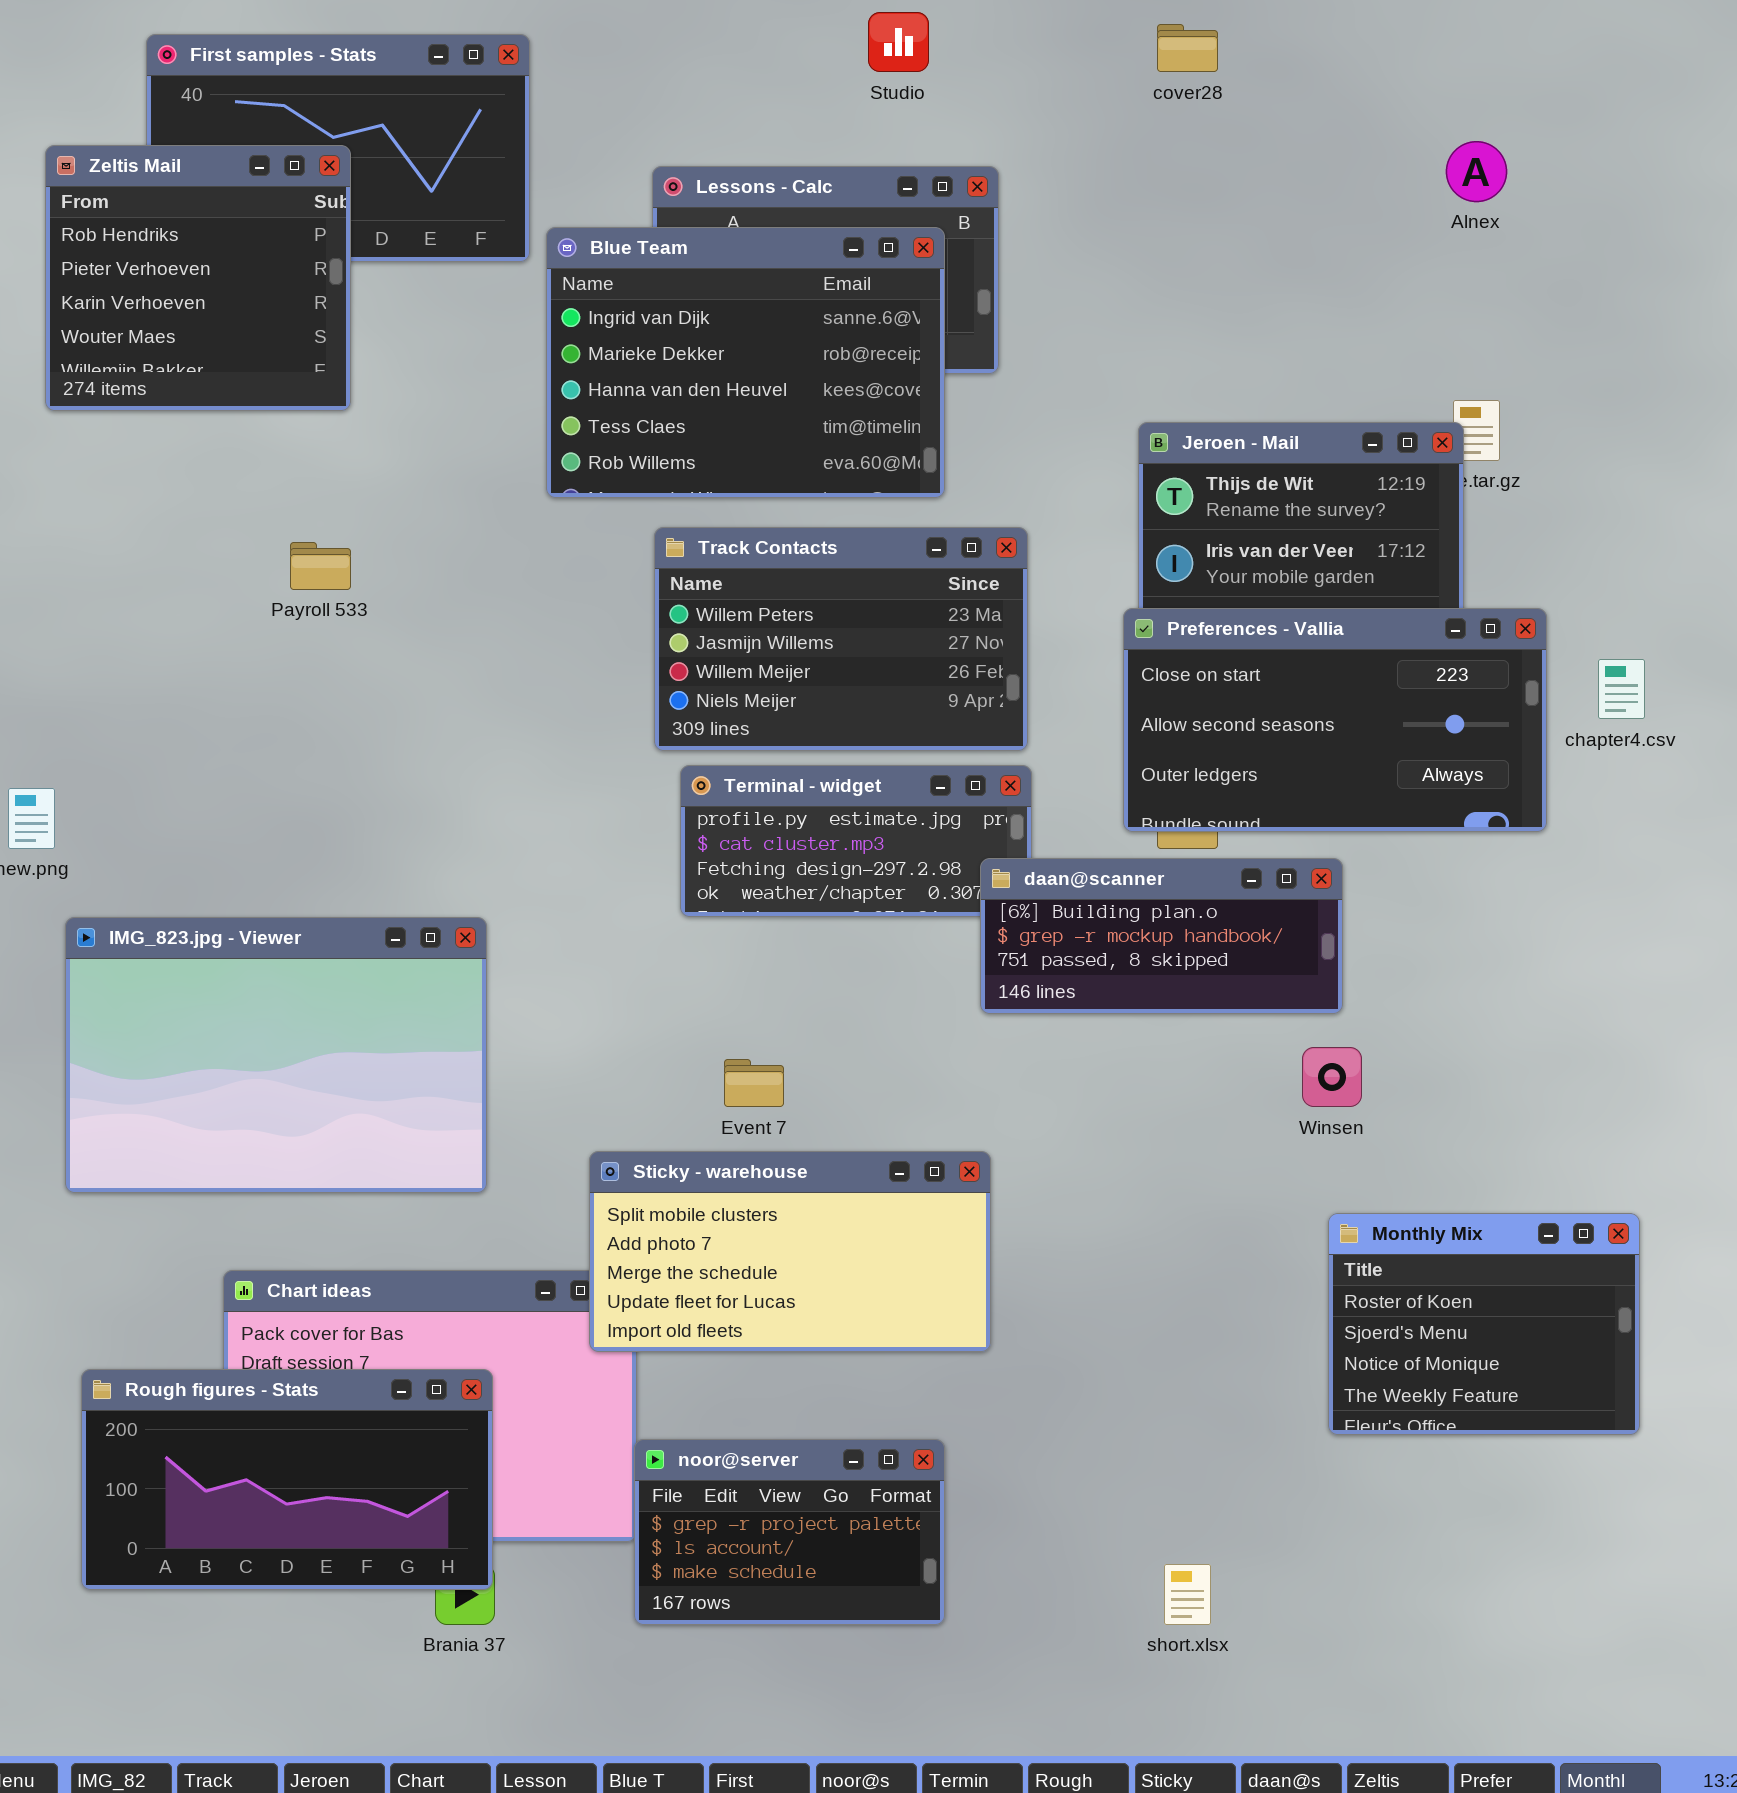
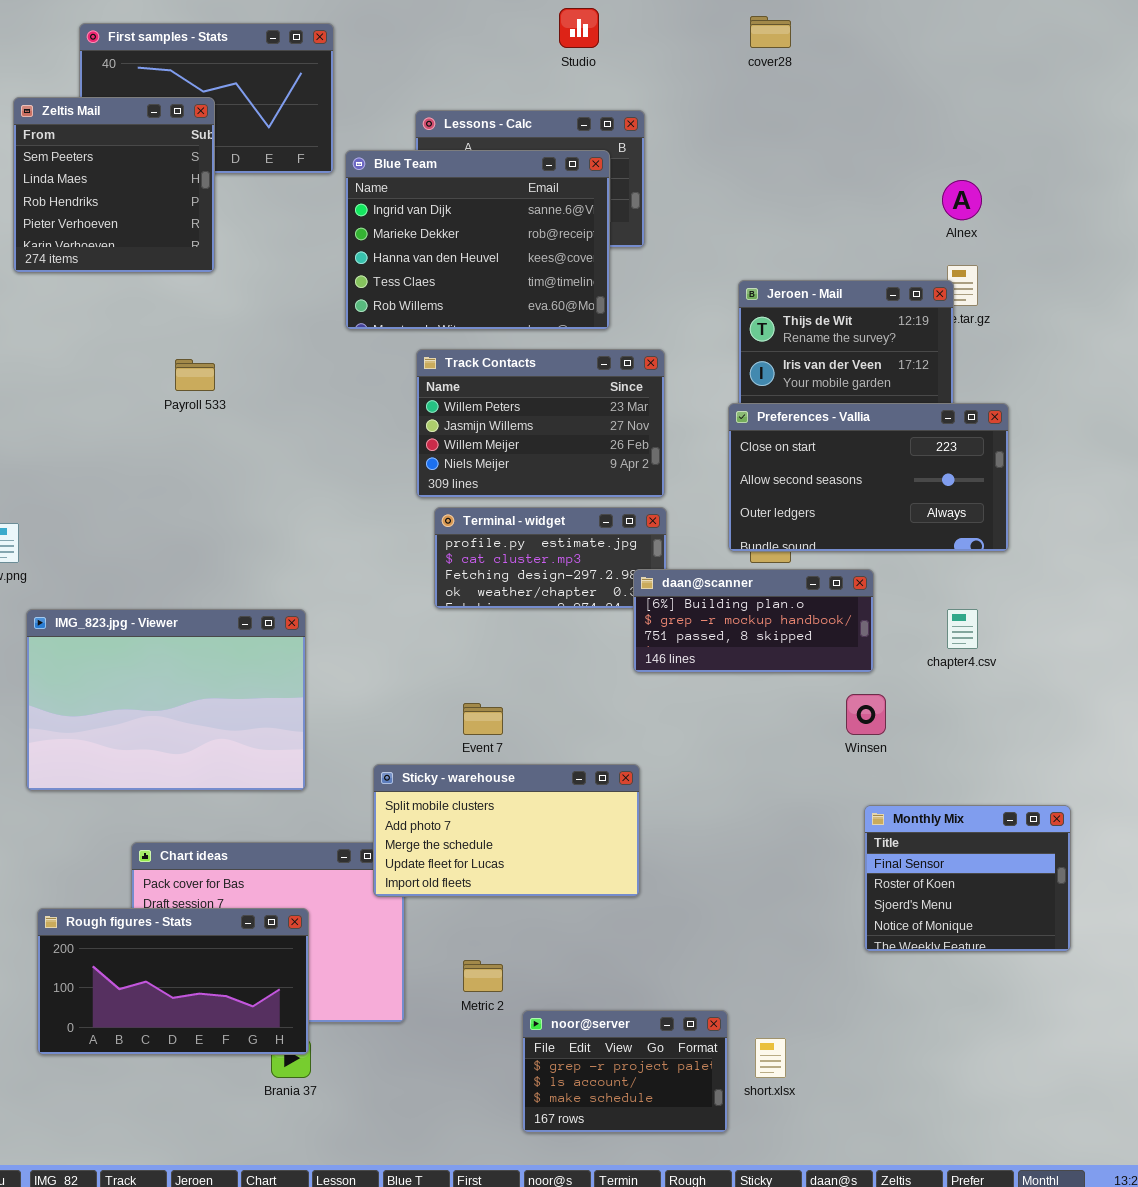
Alnex: [1446,141,1507,202] -> [942,180,982,220], moved
Zeltis Mail: [45,145,351,411] -> [13,97,215,273], scrolled up 2 rows
chapter4.csv: [1598,659,1645,719] -> [947,609,978,649], moved
Monthly Mix: [1328,1213,1640,1435] -> [864,805,1071,952], scrolled up 1 row
noor@server: [634,1439,945,1625] -> [522,1010,728,1133], moved

